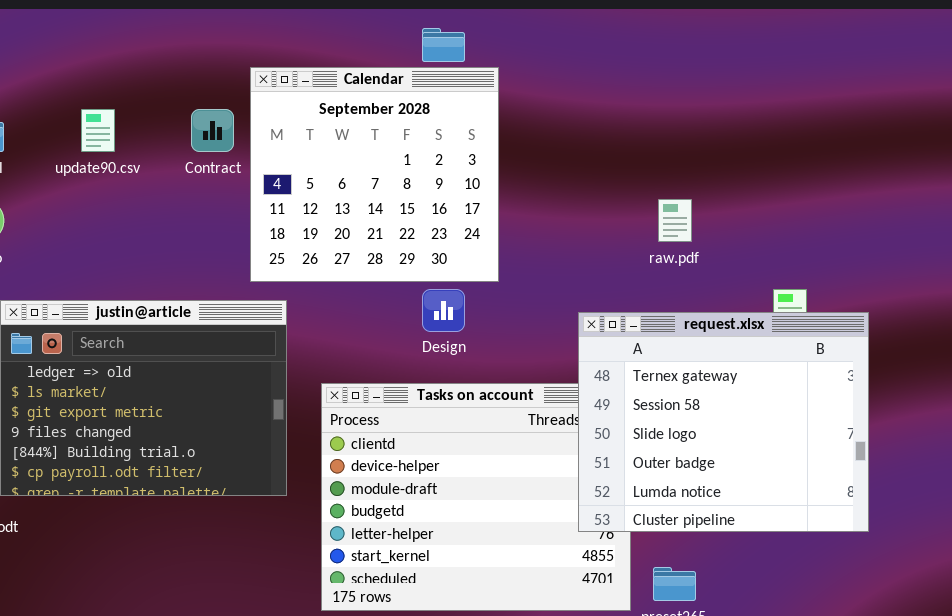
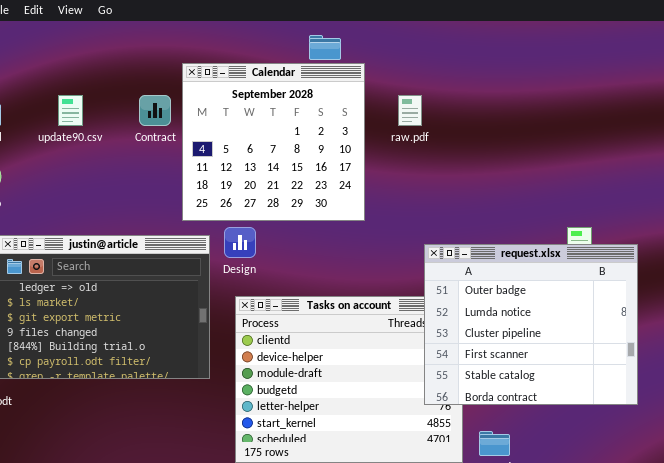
raw.pdf: [658,199,692,242] -> [398,95,422,126], moved
Design: [422,289,465,332] -> [224,227,256,258], moved
request.xlsx: [578,312,869,532] -> [424,244,638,405], scrolled down 3 rows

